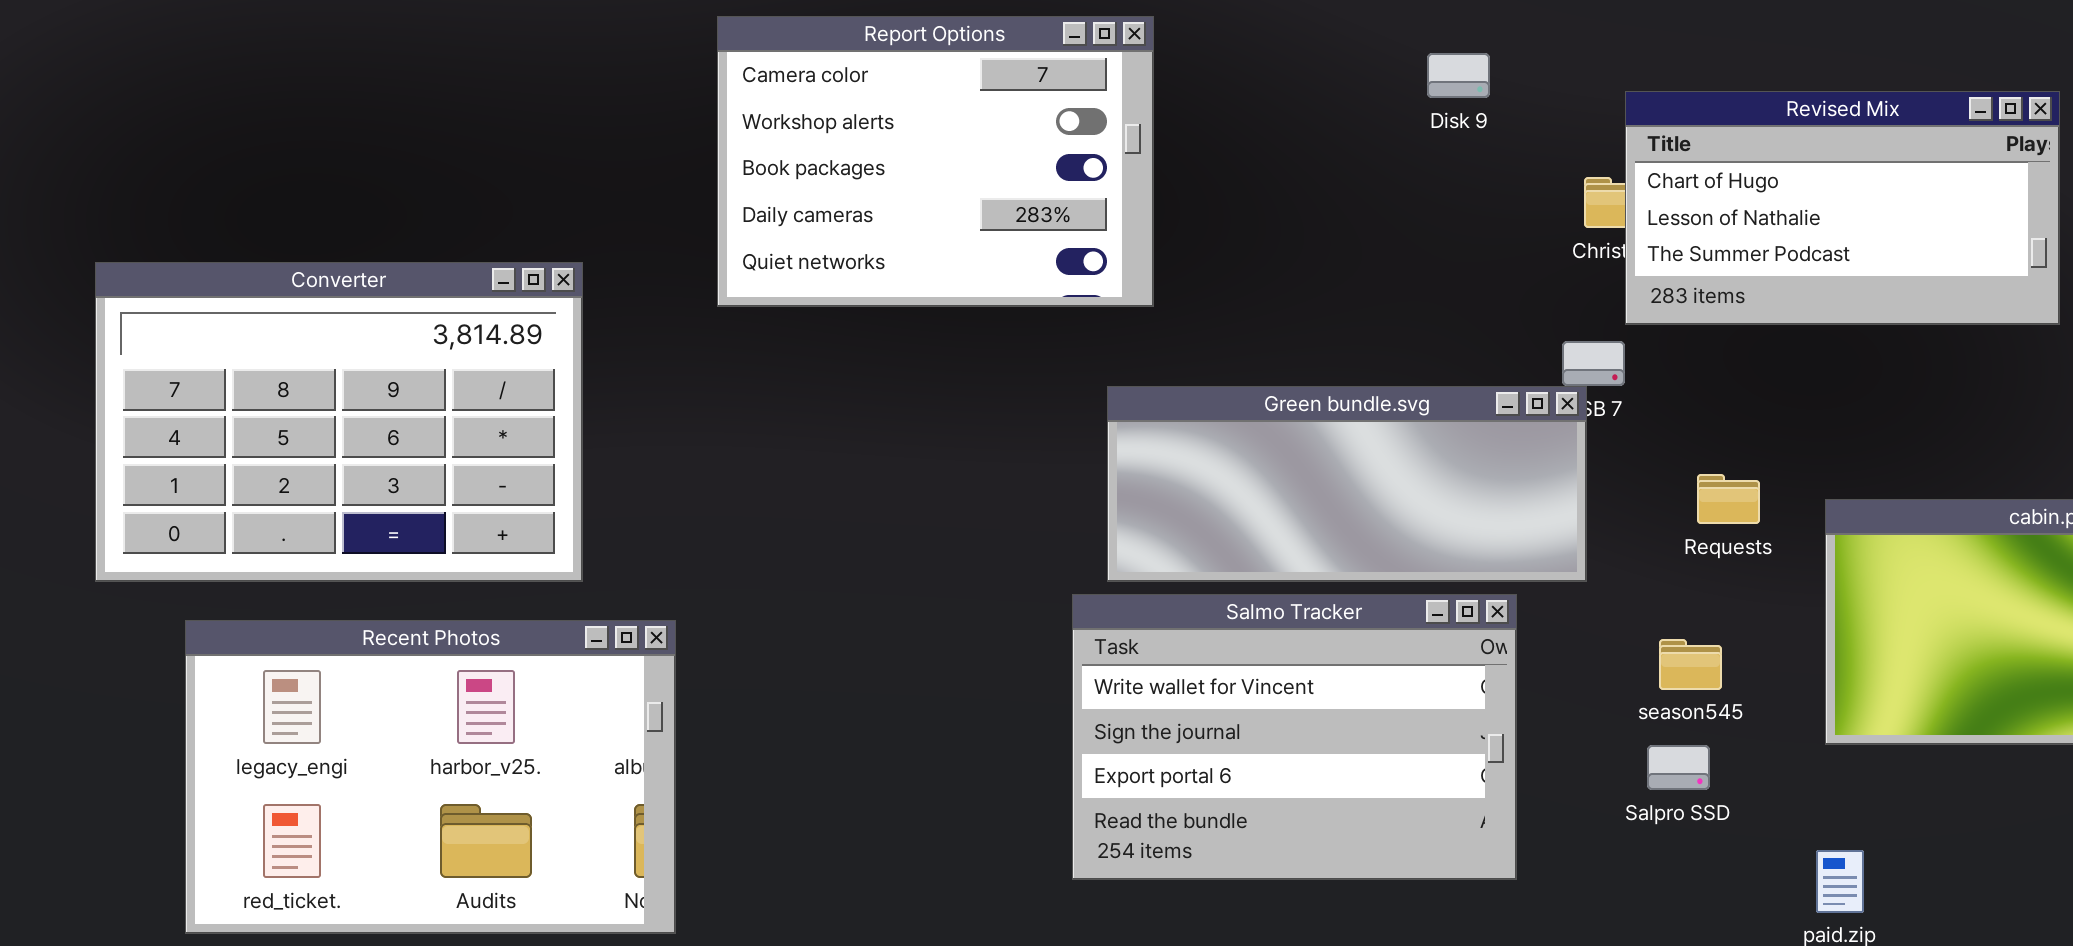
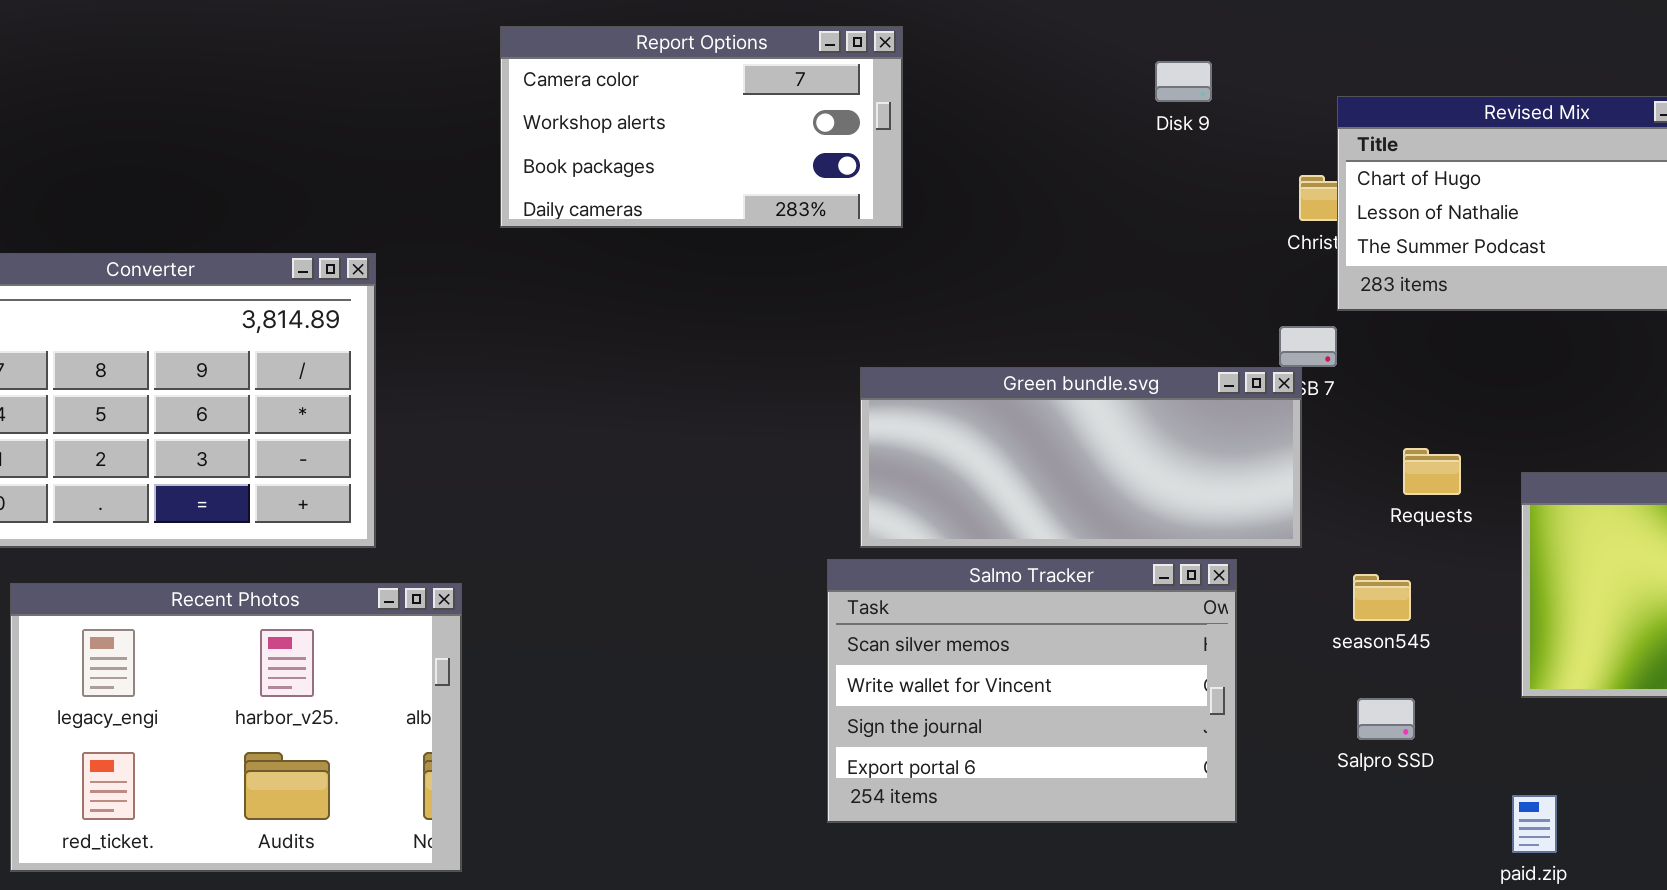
Report Options: [717,16,1154,307] -> [500,26,903,228], resized
Salmo Tracker: [1072,594,1517,880] -> [827,559,1237,823], scrolled up 1 row
season545: [1659,639,1722,690] -> [1353,574,1411,621], moved

